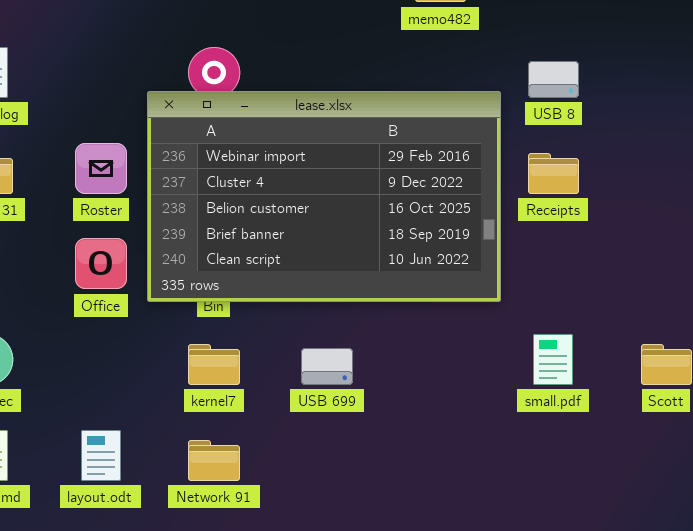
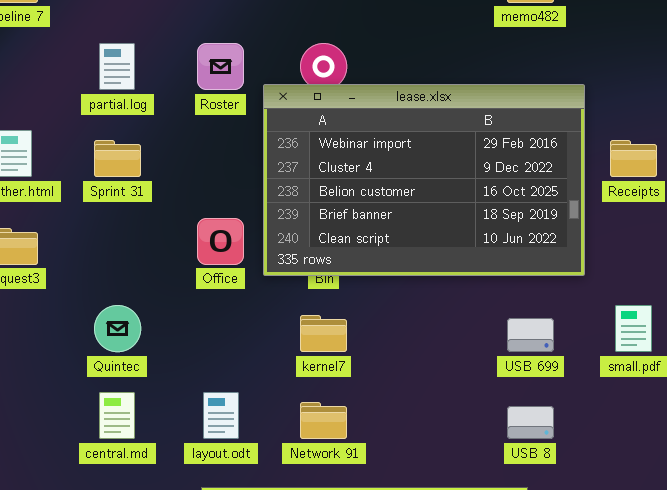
USB 8: [528,61,579,98] -> [507,406,554,439], moved
Roster: [75,143,127,194] -> [197,43,244,90], moved
USB 699: [301,348,353,385] -> [507,318,554,352], moved

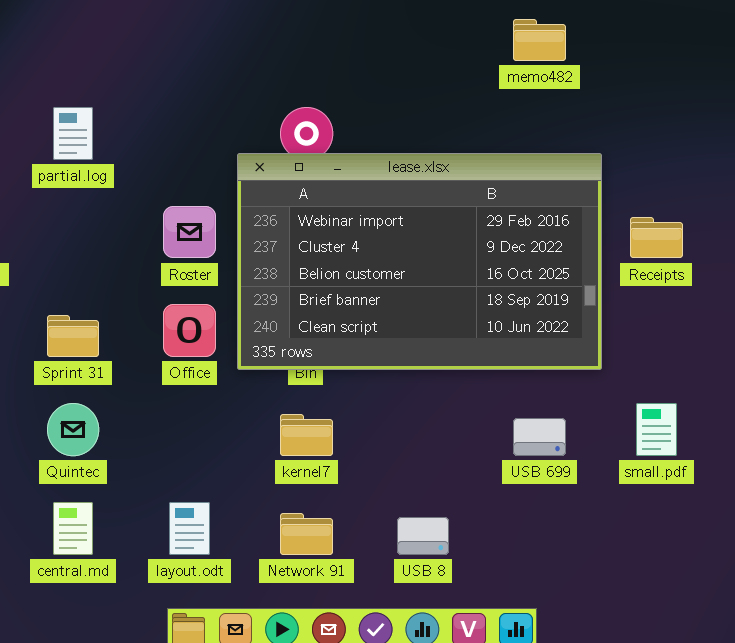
Roster: [197,43,244,90] -> [163,206,216,258], moved
Sprint 31: [94,140,141,177] -> [47,315,99,357], moved
USB 8: [507,406,554,439] -> [397,517,449,555], moved

